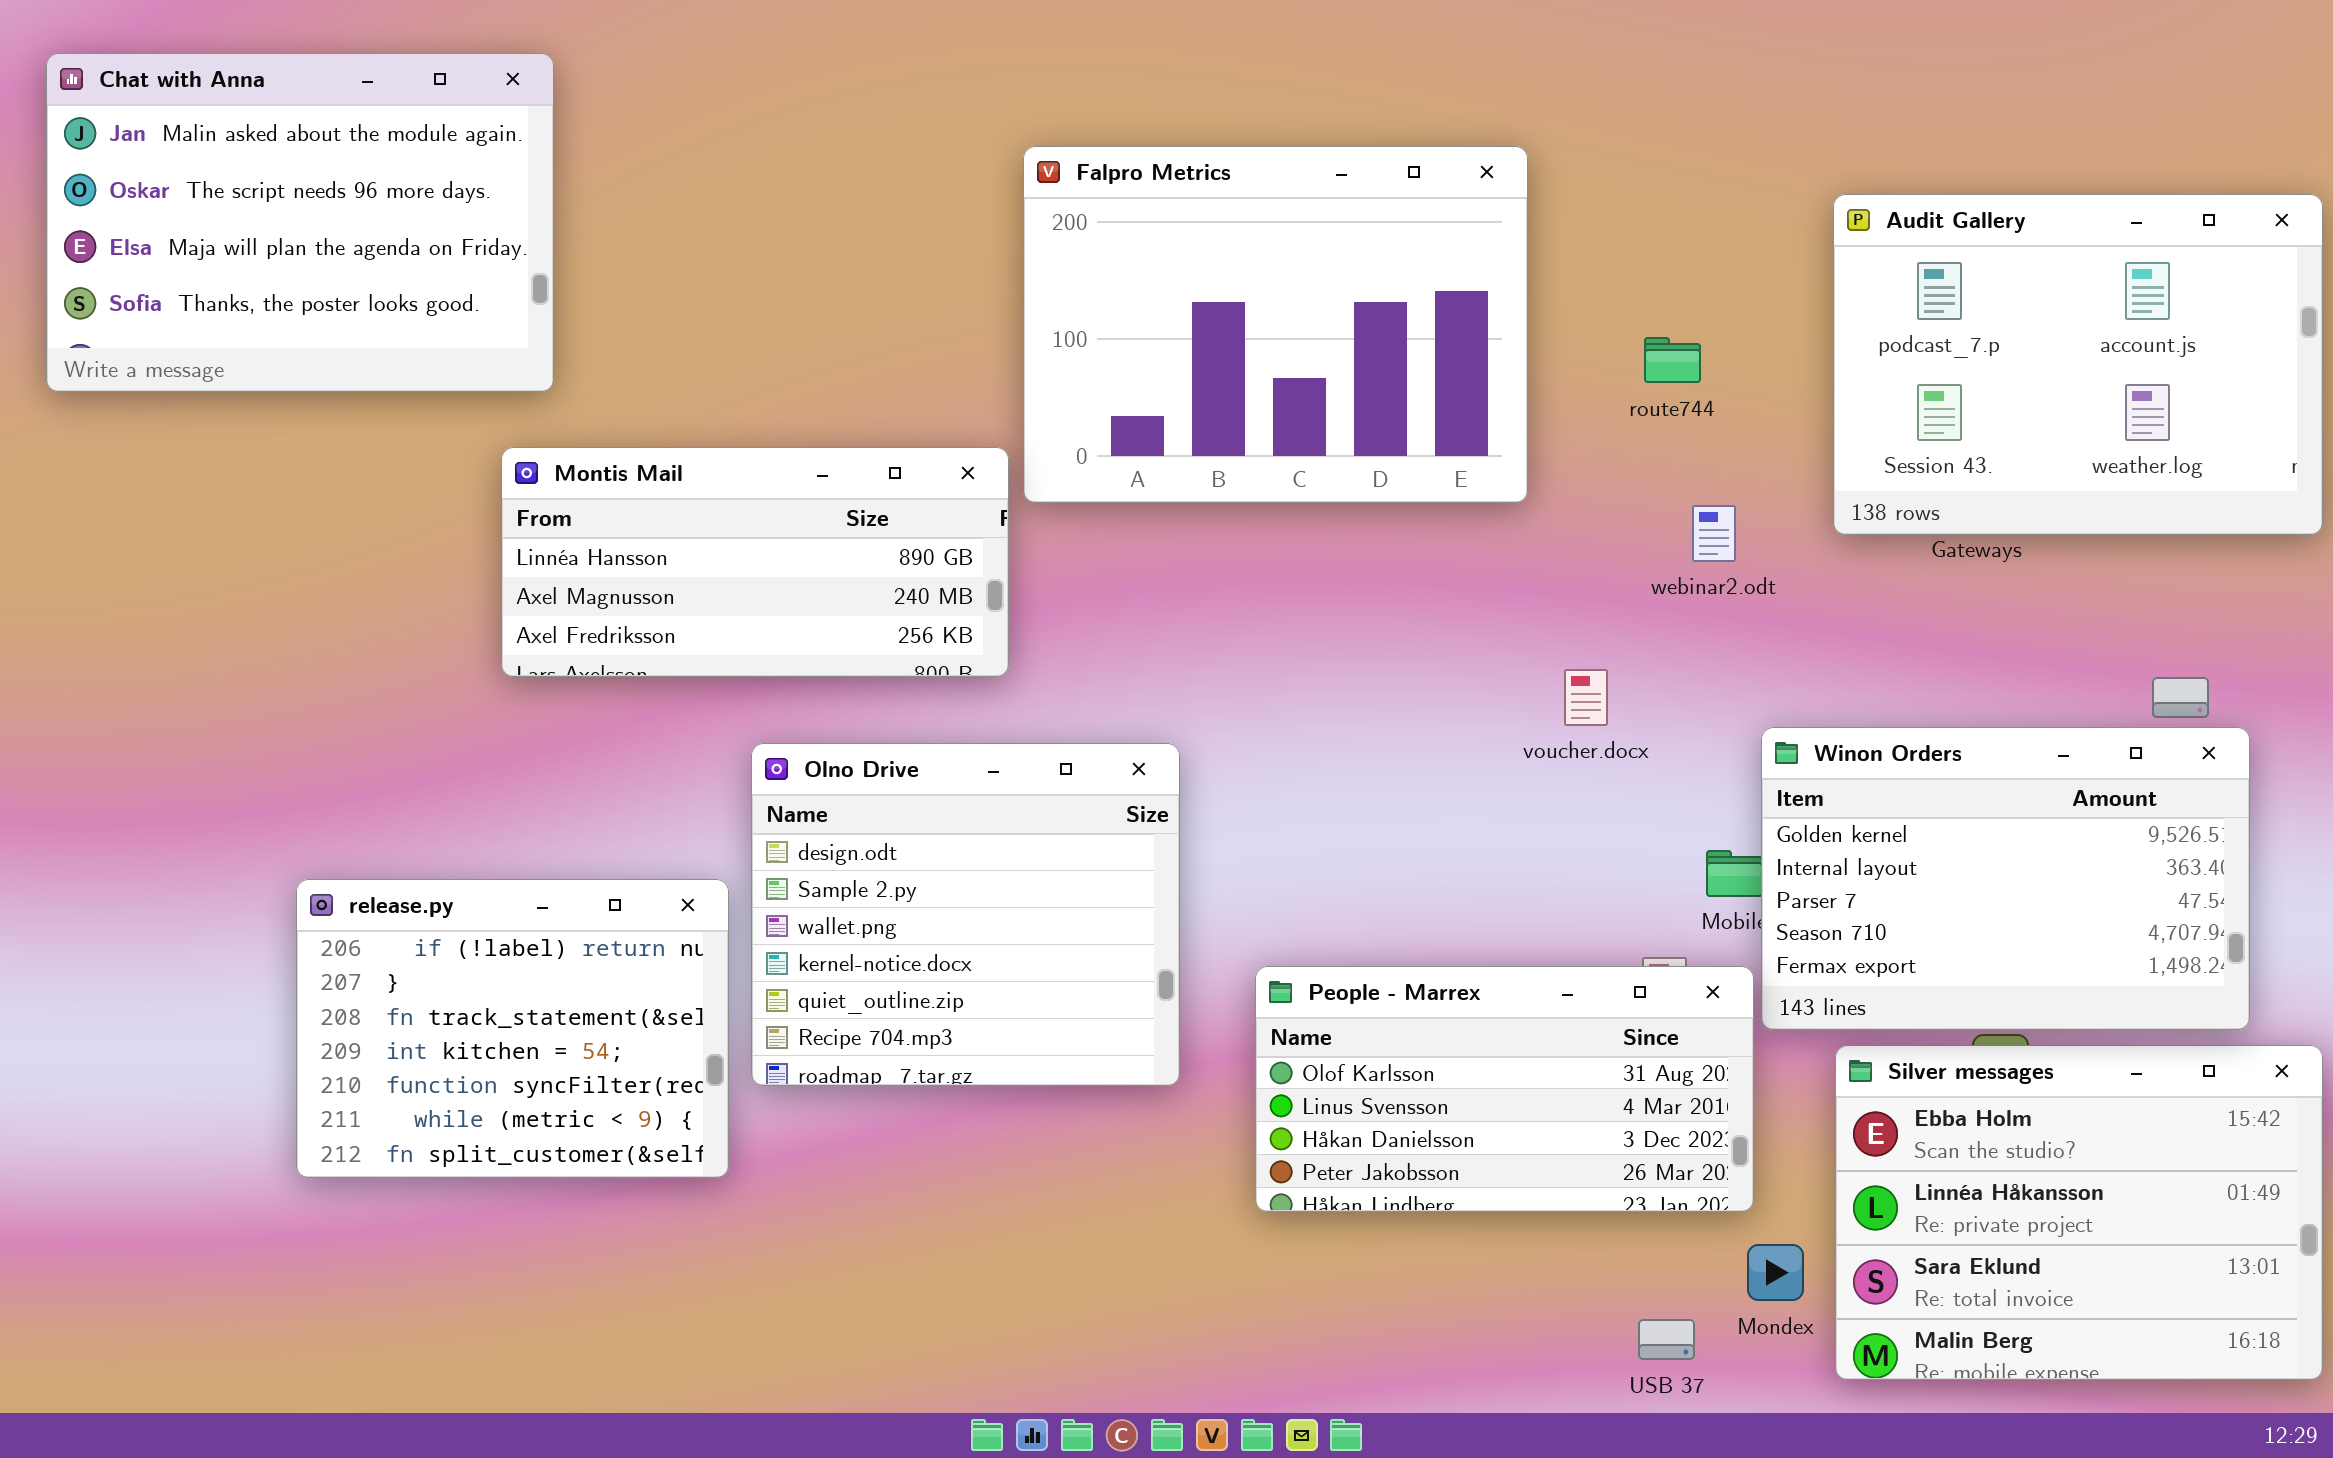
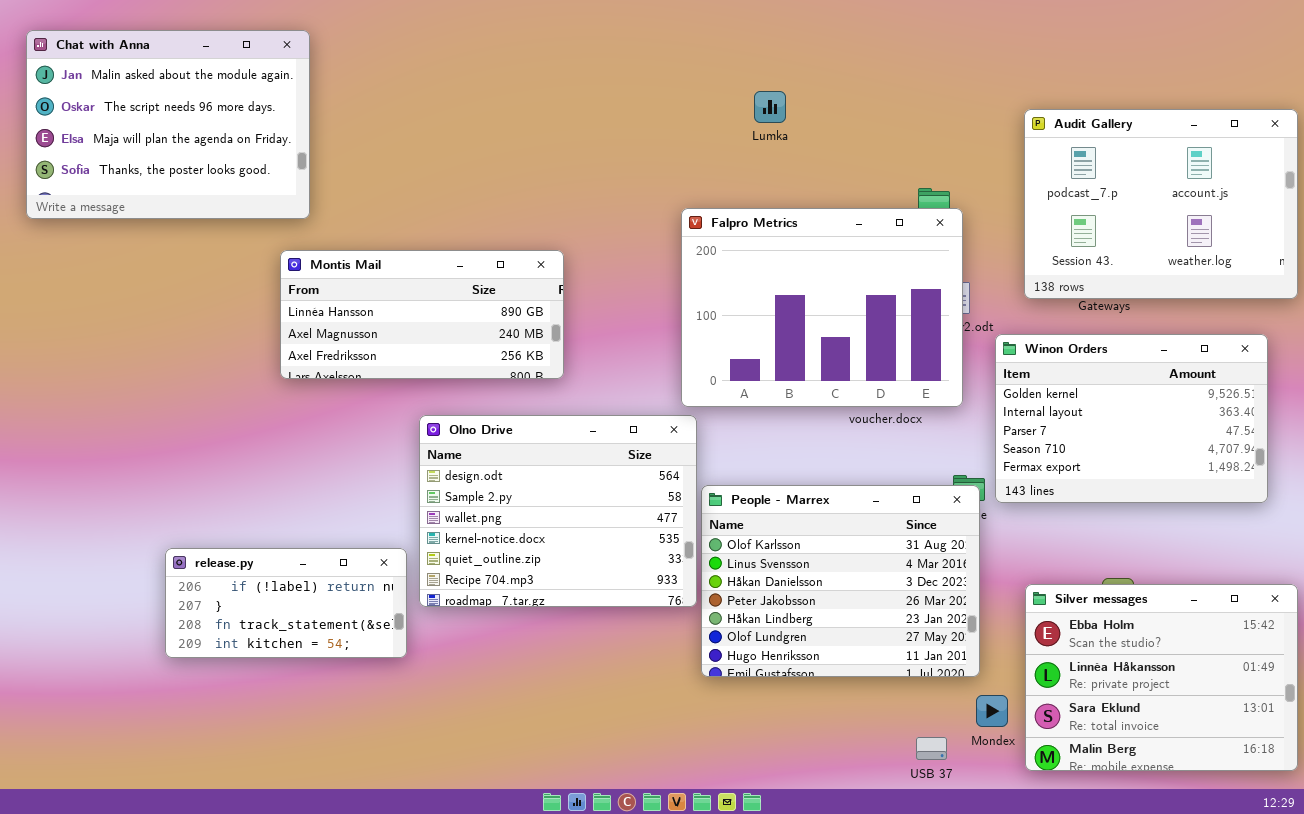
Falpro Metrics: [1023,146,1528,503] -> [681,208,963,407], moved
Winon Orders: [1761,727,2250,1030] -> [995,334,1268,503], moved
Olno Drive: [751,743,1180,1086] -> [419,415,697,607], resized
release.py: [296,879,729,1178] -> [165,548,407,658], resized
People - Marrex: [1255,966,1754,1212] -> [701,485,980,677], resized

